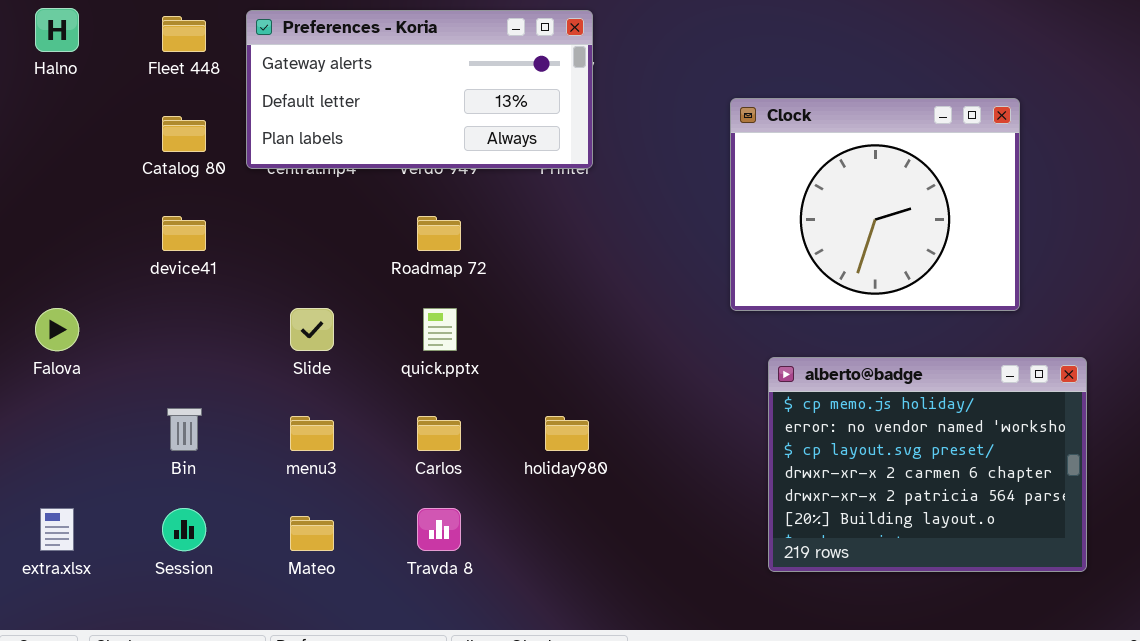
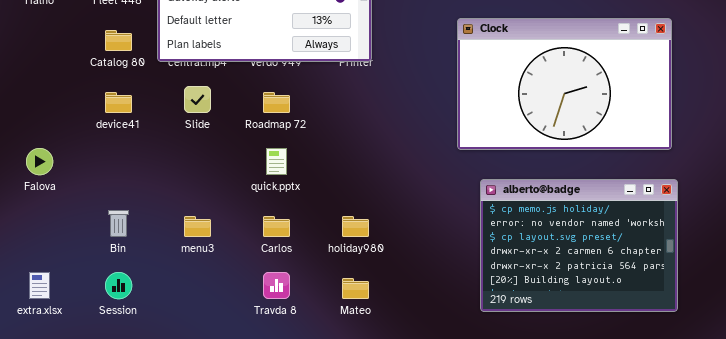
Clock: [730,98,1020,311] -> [457,18,672,150], resized
Slide: [290,308,334,351] -> [184,86,211,113], moved
Mateo: [290,516,334,551] -> [342,278,369,299], moved

